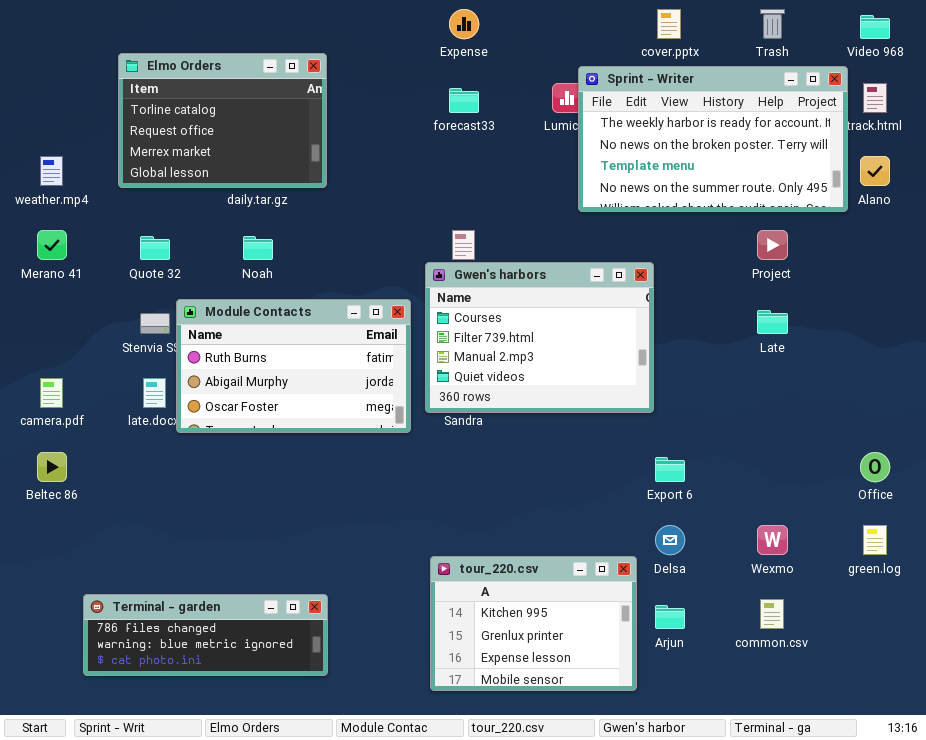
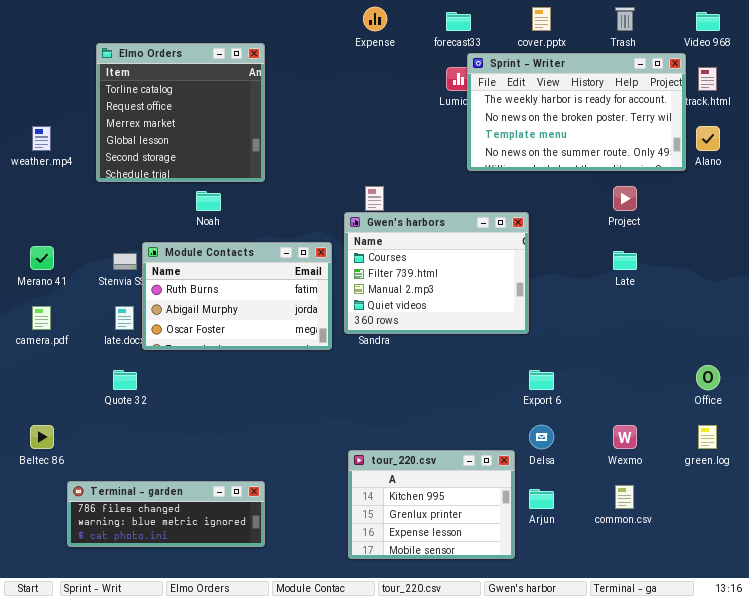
Elmo Orders: [118,53,327,188] -> [96,43,265,182], resized
forecast33: [449,88,479,113] -> [446,12,471,31], moved
Merano 41: [37,230,67,260] -> [30,246,54,270], moved
Quote 32: [140,236,170,260] -> [113,370,137,390], moved
Beltec 86: [37,452,67,482] -> [30,425,54,449], moved

